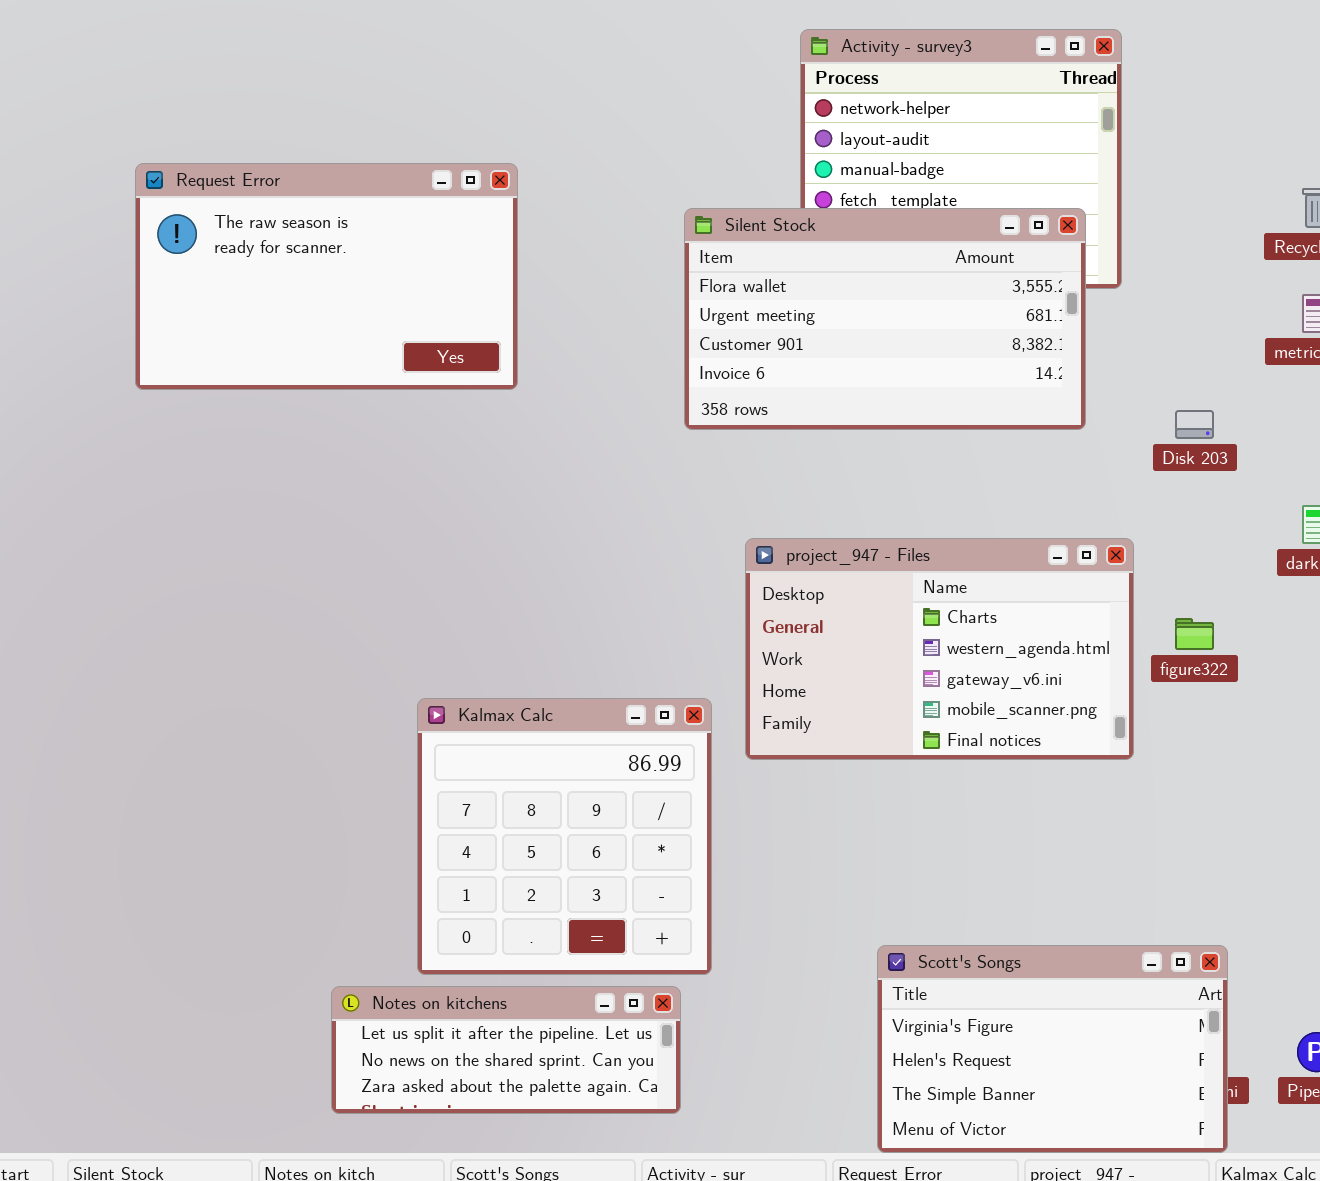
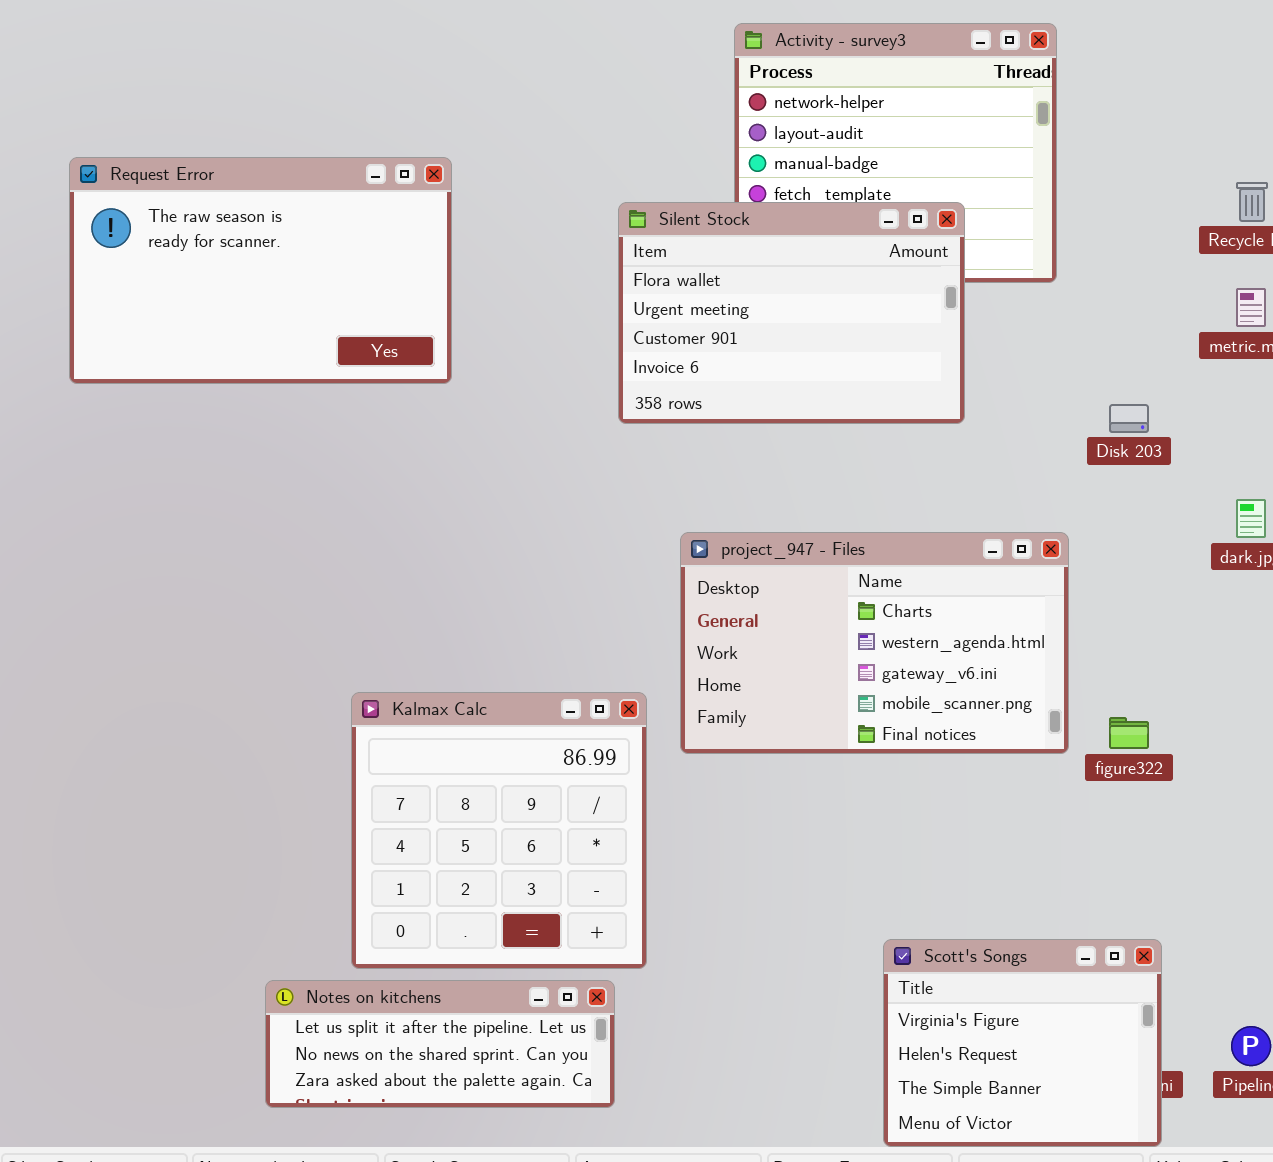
Silent Stock: [684,208,1086,430] -> [618,202,965,424], resized
figure322: [1175,618,1214,650] -> [1109,717,1149,749], moved
Scott's Songs: [877,945,1228,1153] -> [883,939,1162,1147], resized

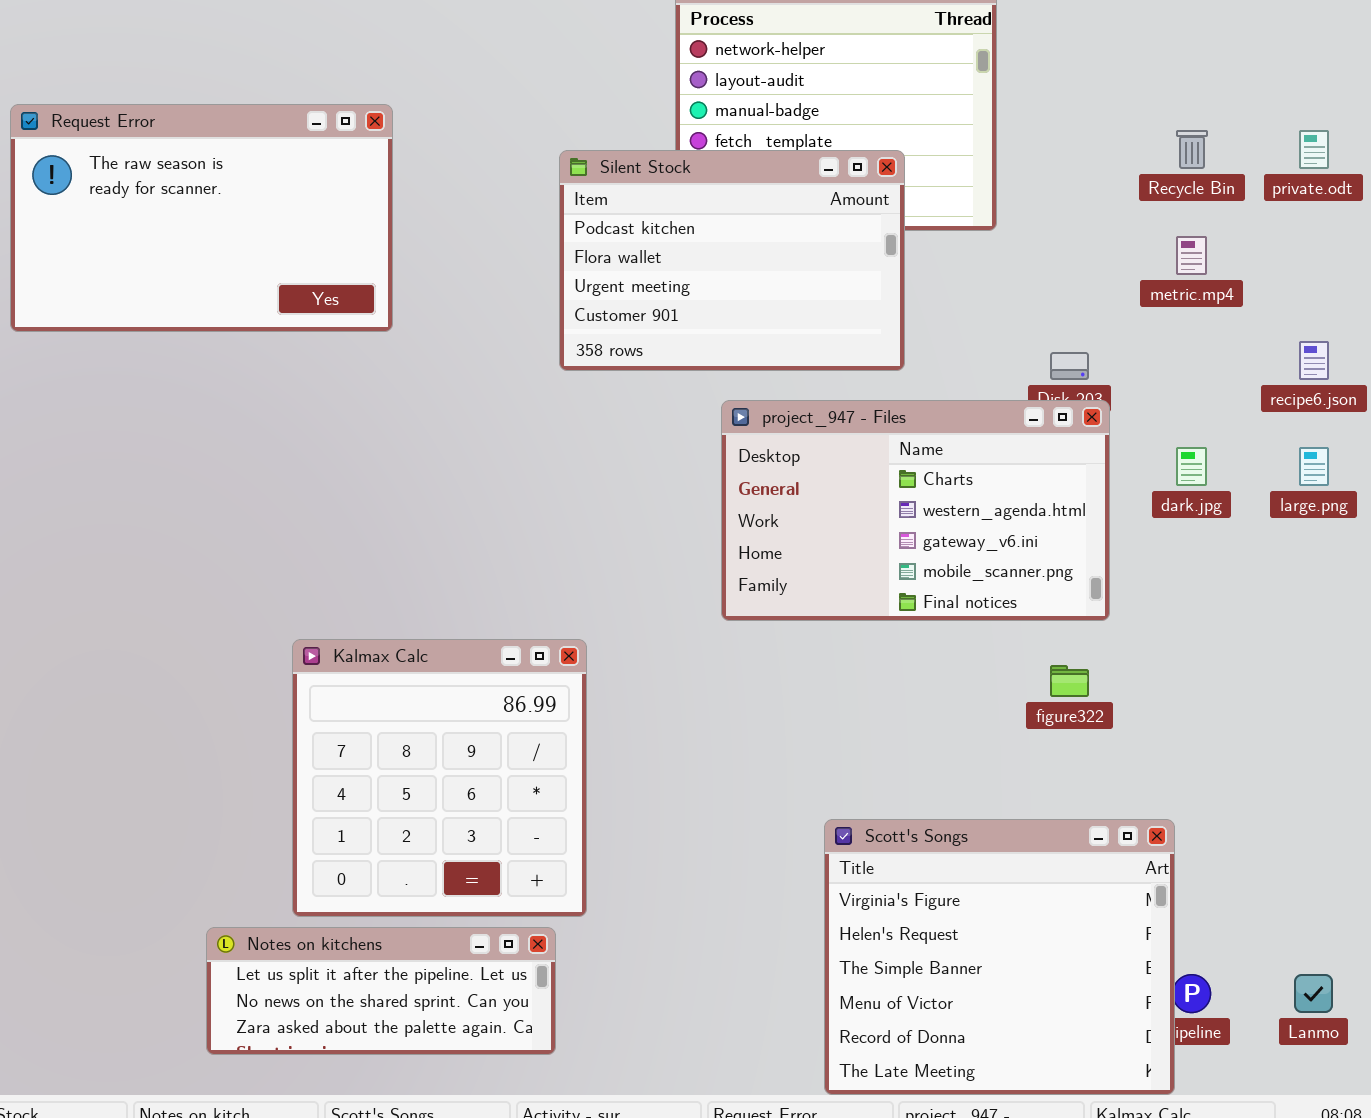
Silent Stock: [618,202,965,424] -> [559,150,905,371], scrolled up 1 row
project_947 - Files: [680,532,1069,754] -> [721,400,1110,621], moved
Scott's Songs: [883,939,1162,1147] -> [824,819,1175,1095], resized

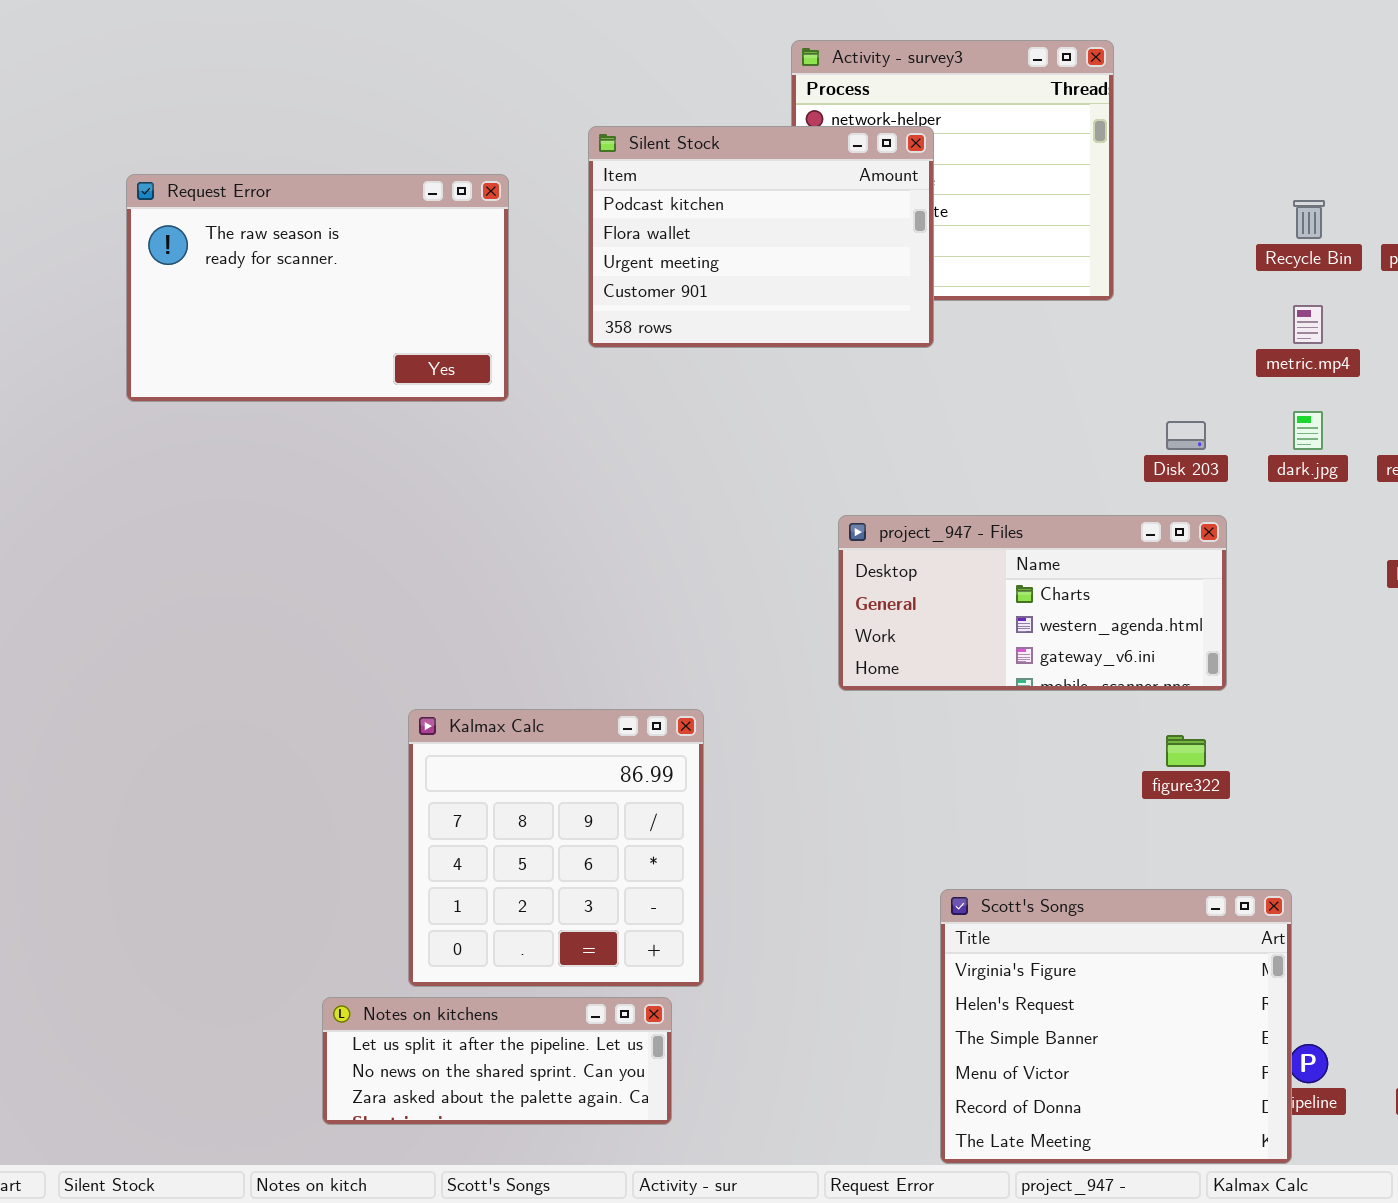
Silent Stock: [559,150,905,371] -> [588,126,934,348], moved
project_947 - Files: [721,400,1110,621] -> [838,515,1227,691], resized
dark.jpg: [1176,447,1207,486] -> [1293,411,1323,450], moved

